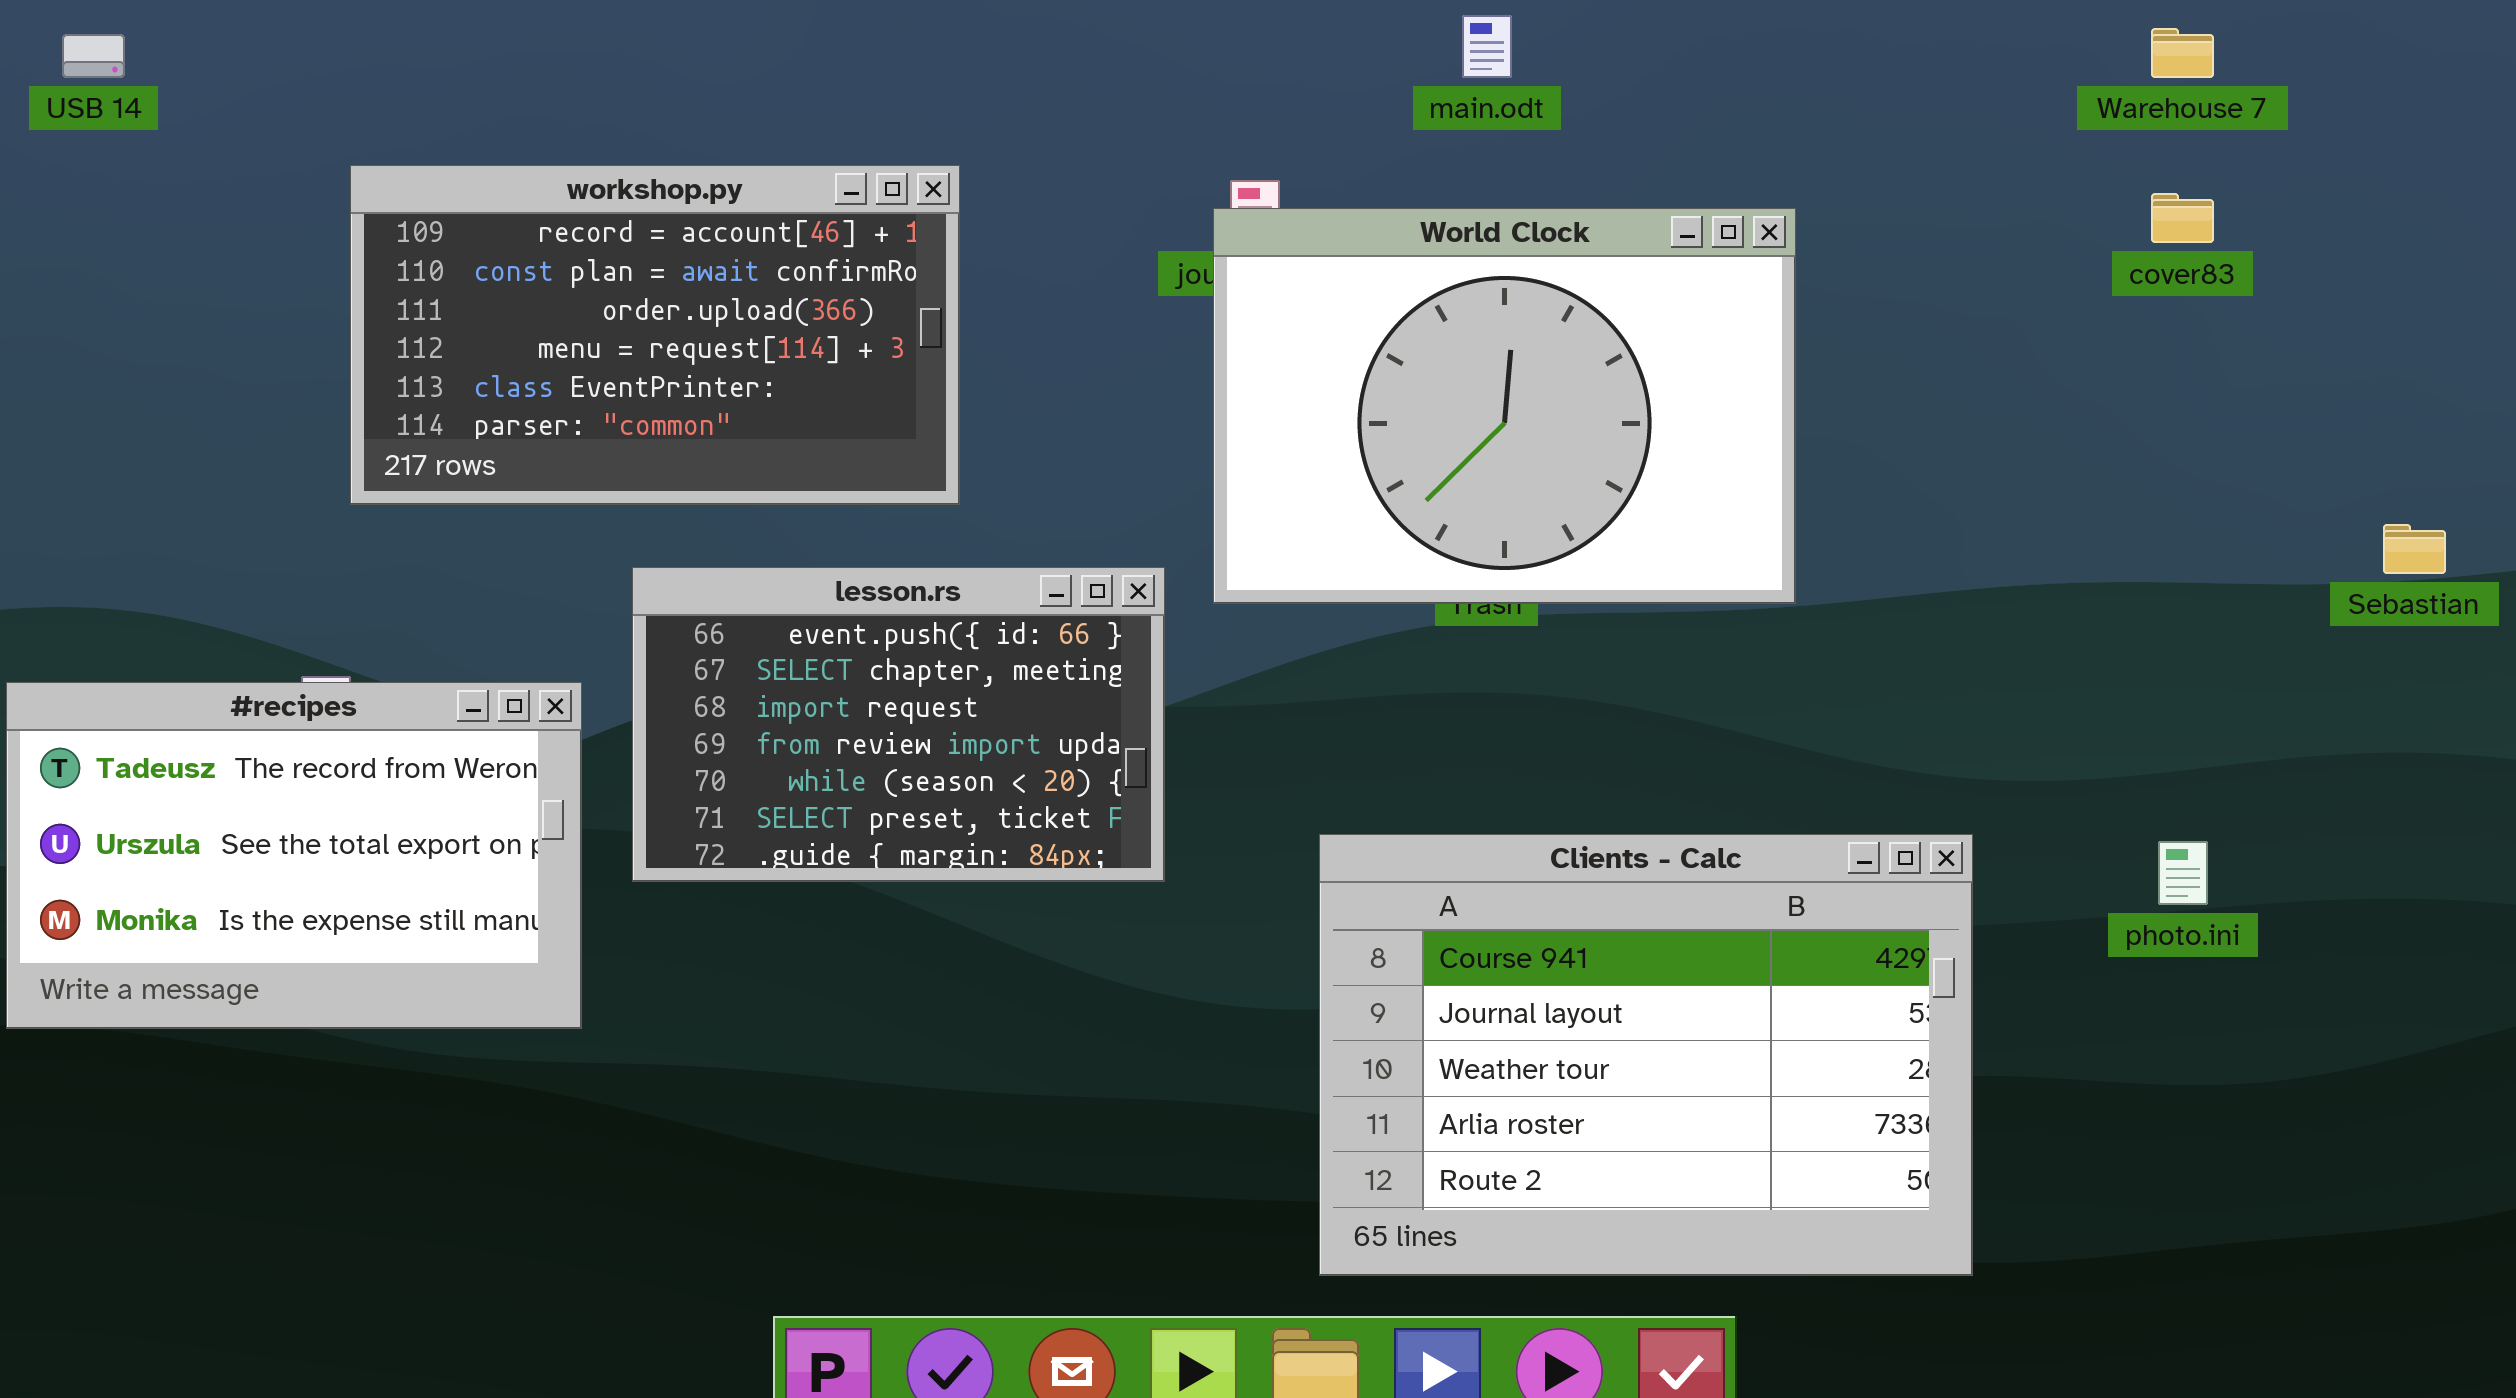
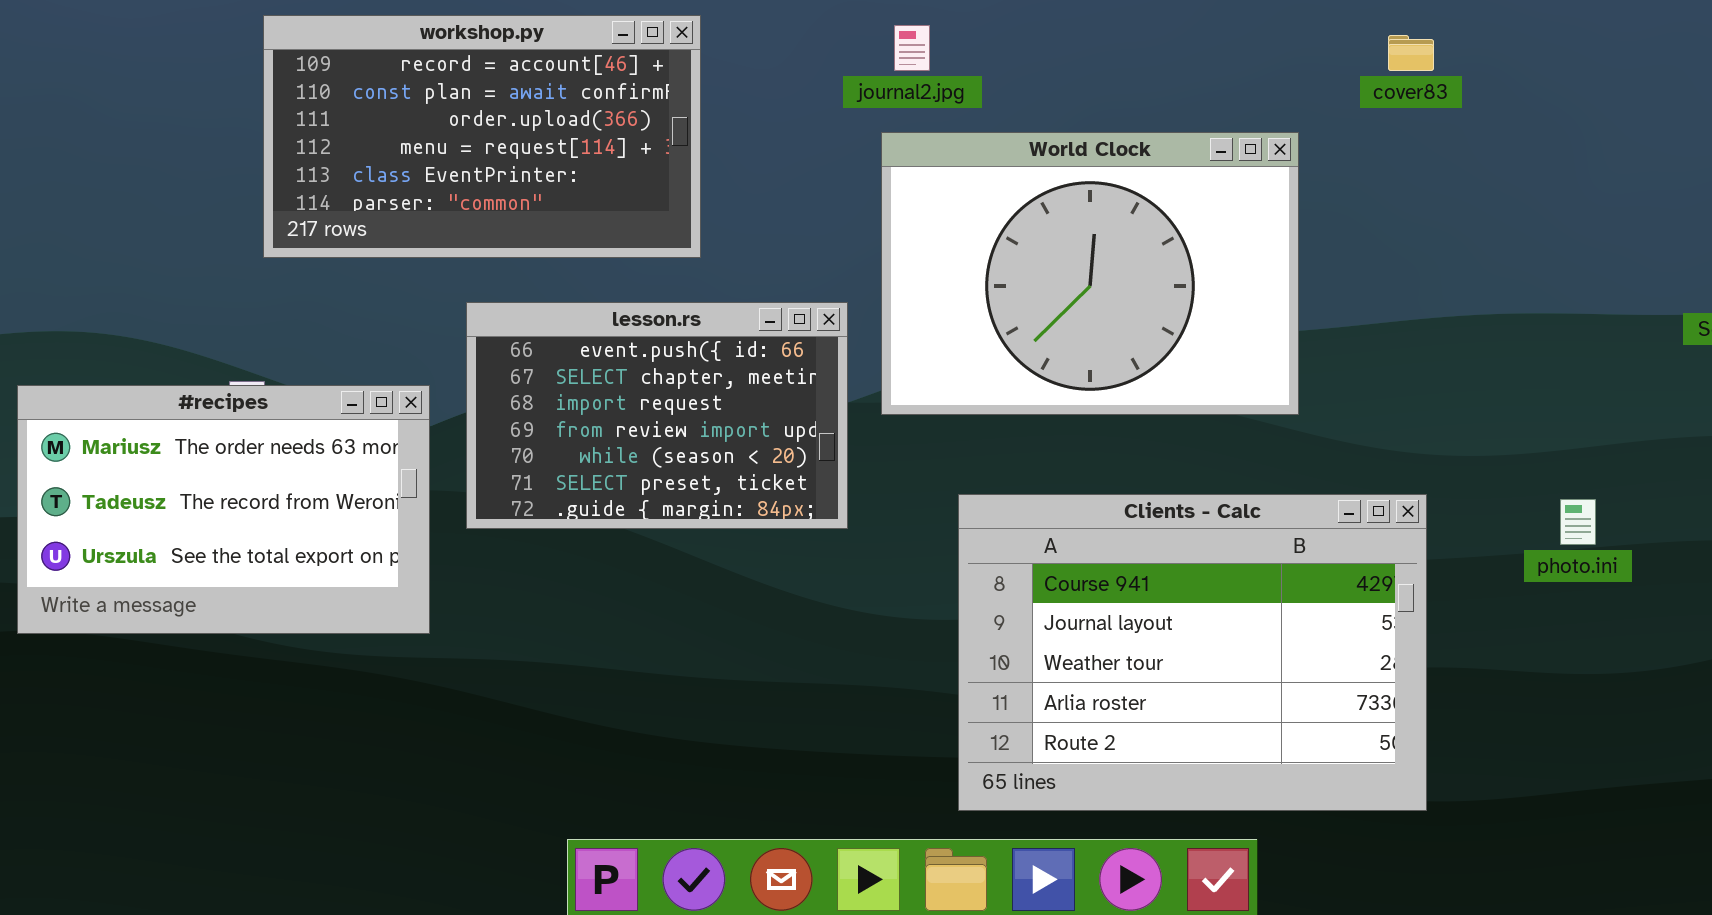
cover83: [2151,193,2214,243] -> [1388,35,1434,71], moved
World Clock: [1213,208,1796,604] -> [881,132,1299,415], moved
#recipes: [6,682,582,1029] -> [17,385,430,634], scrolled up 1 row

